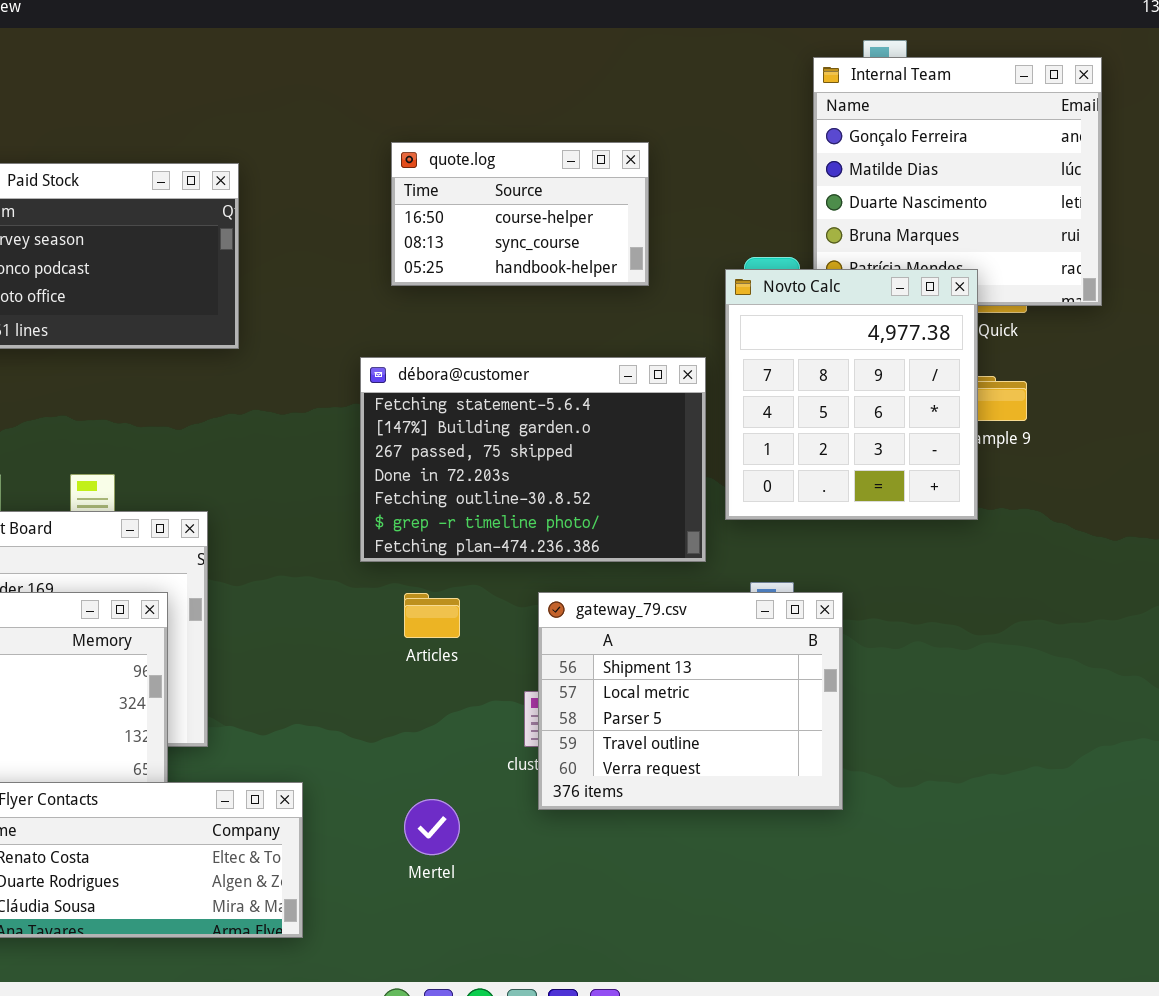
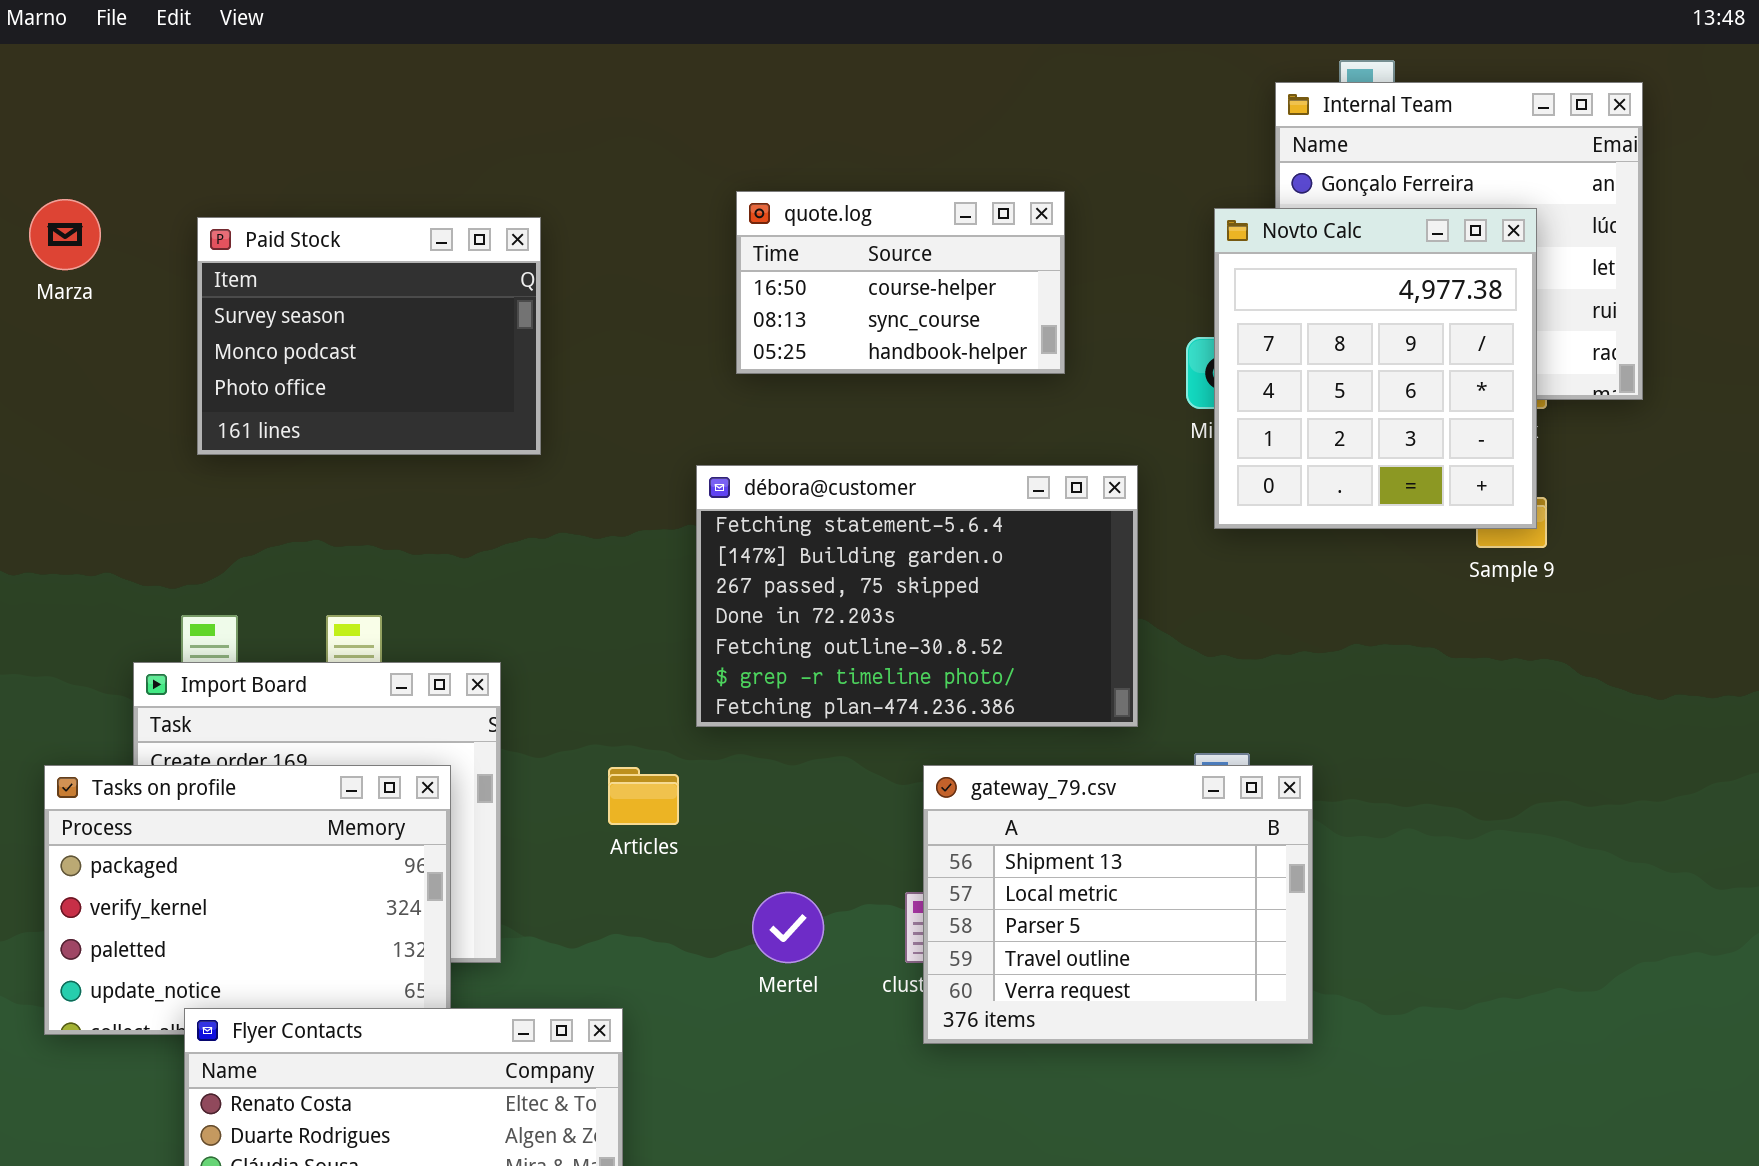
Novto Calc: [725,269,978,520] -> [1214,208,1537,529], moved
Articles: [404,593,460,638] -> [608,767,679,825], moved
Mertel: [404,799,460,855] -> [752,892,824,963], moved

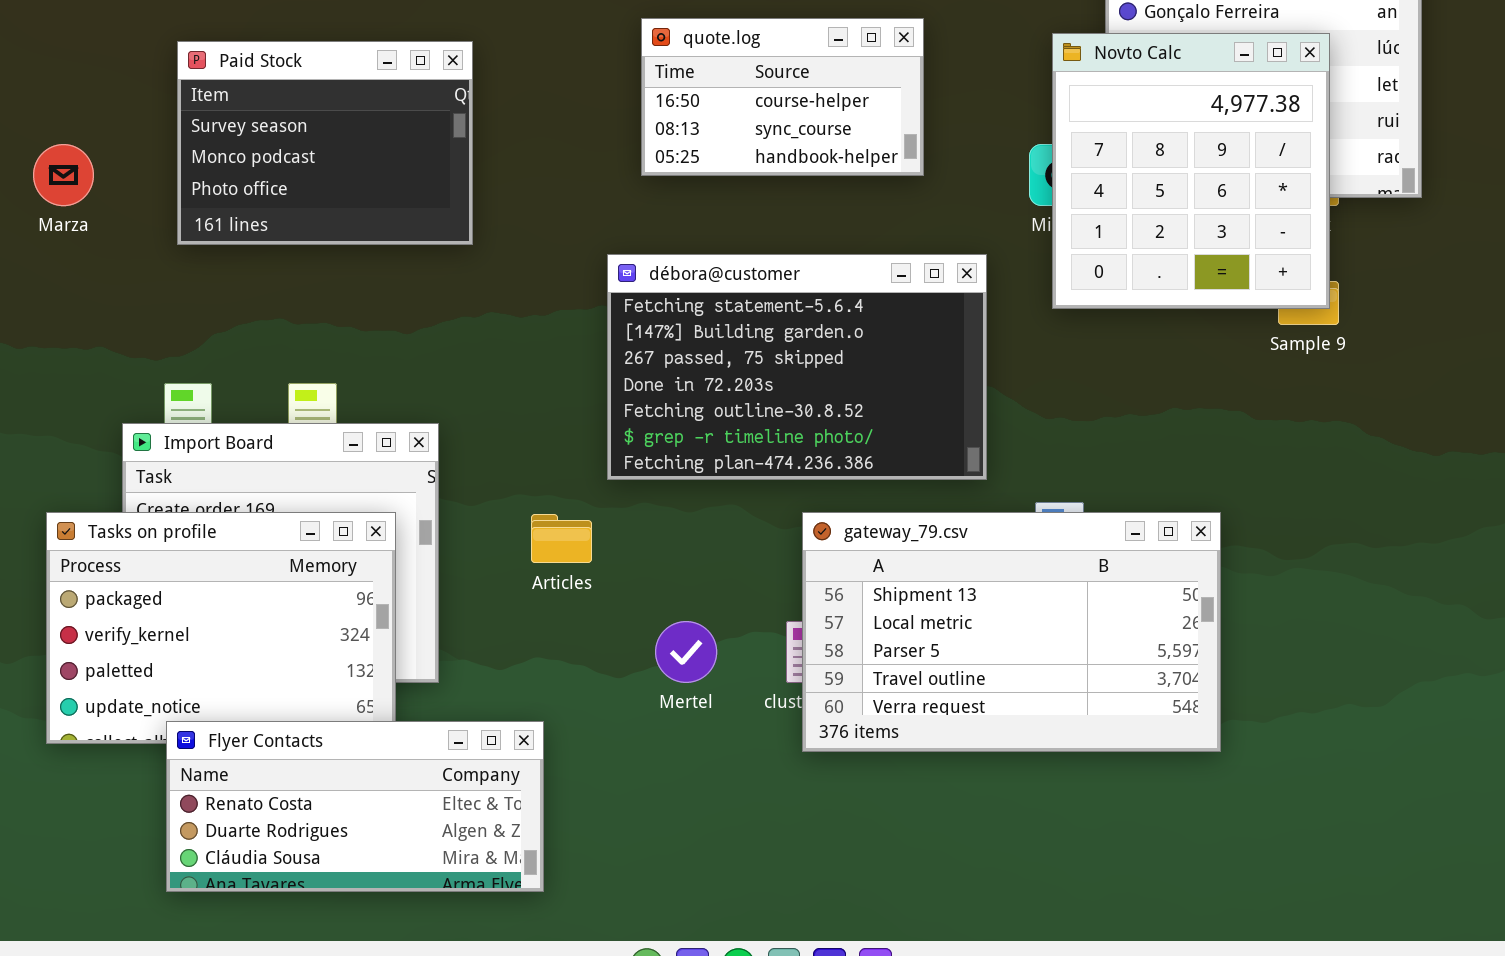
Marza: [29,199,101,270] -> [33,144,94,206], moved
gateway_79.csv: [923,765,1313,1044] -> [802,512,1221,752], resized

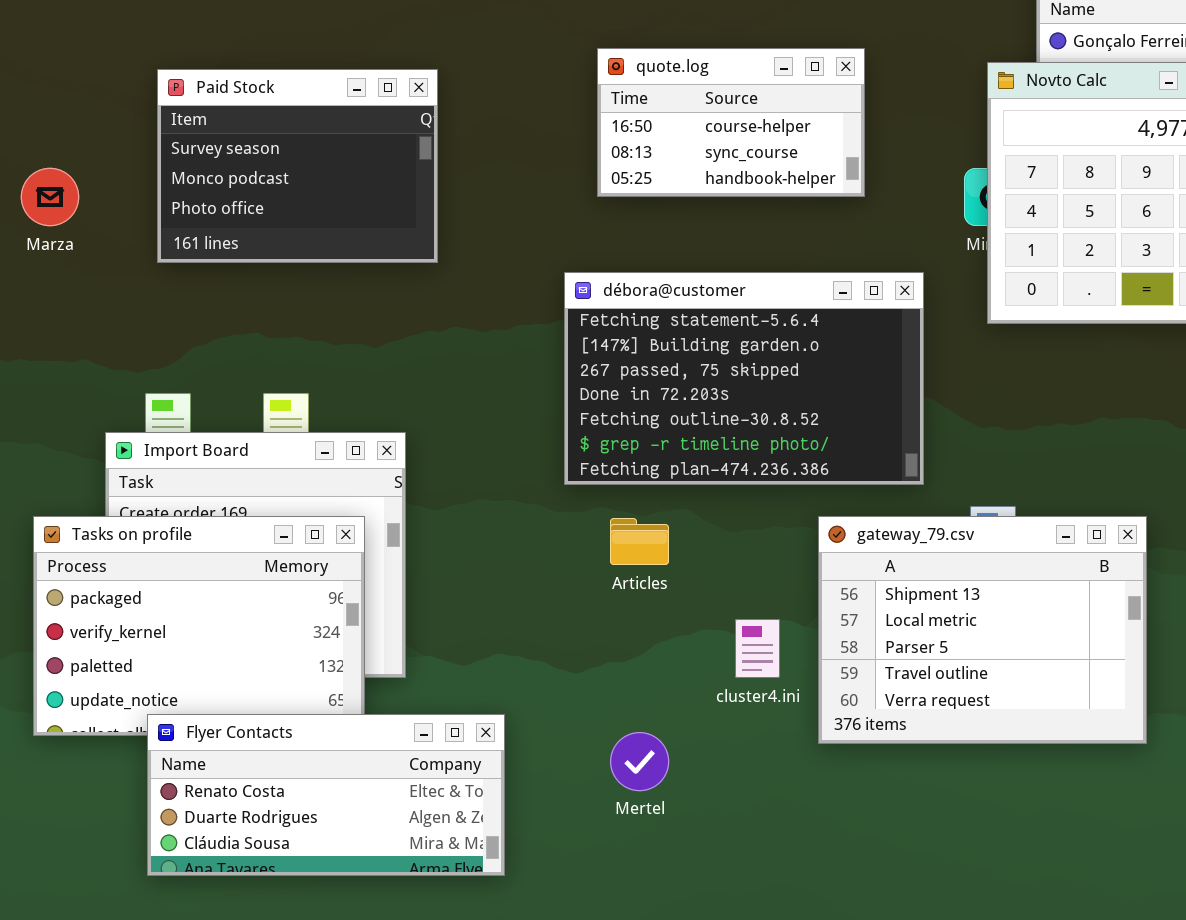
gateway_79.csv: [802,512,1221,752] -> [818,516,1147,744], resized
Articles: [531,514,592,563] -> [610,518,669,565], moved
Mertel: [655,621,717,683] -> [610,732,669,791], moved

